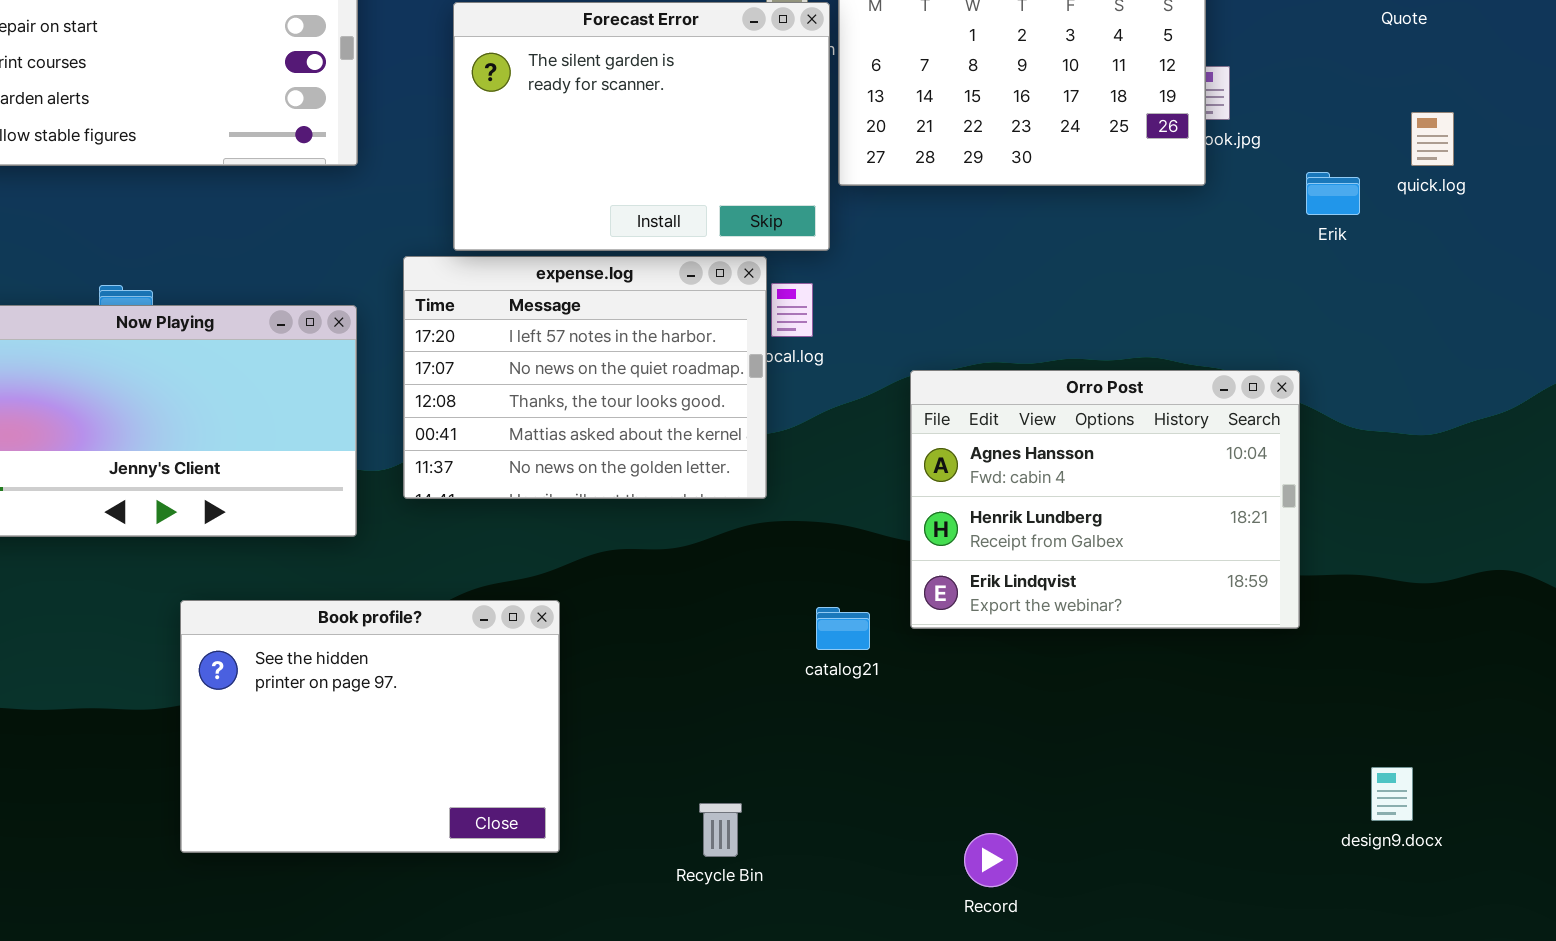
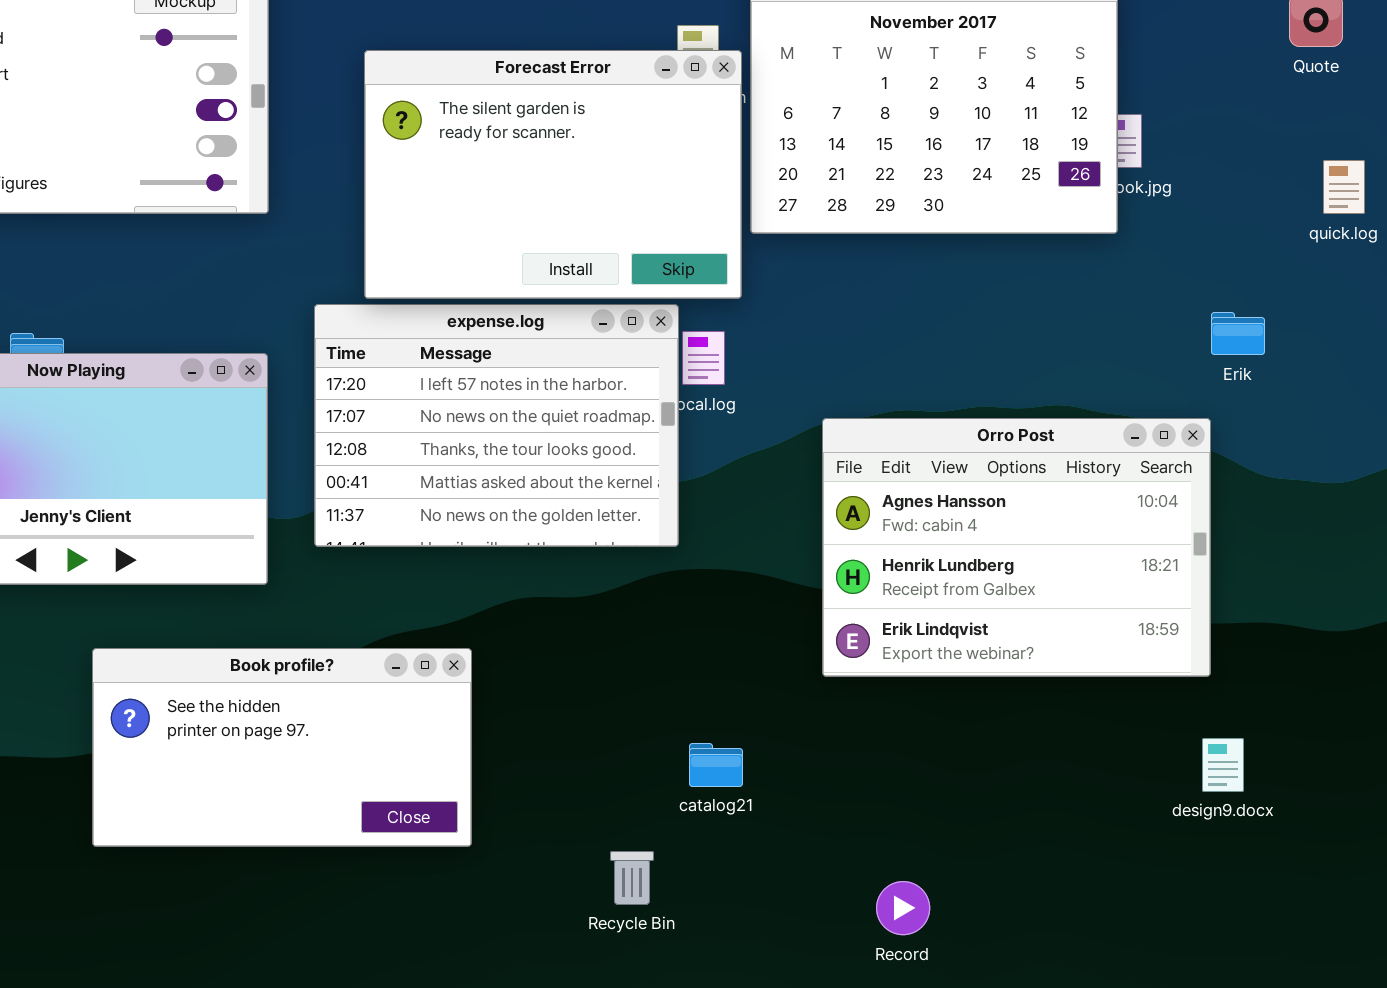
Erik: [1306,172,1360,215] -> [1211,312,1265,355], moved
Book profile?: [180,600,560,853] -> [92,648,472,847], resized
catalog21: [816,607,870,650] -> [689,743,743,787], moved
design9.docx: [1371,767,1413,821] -> [1202,738,1244,792], moved

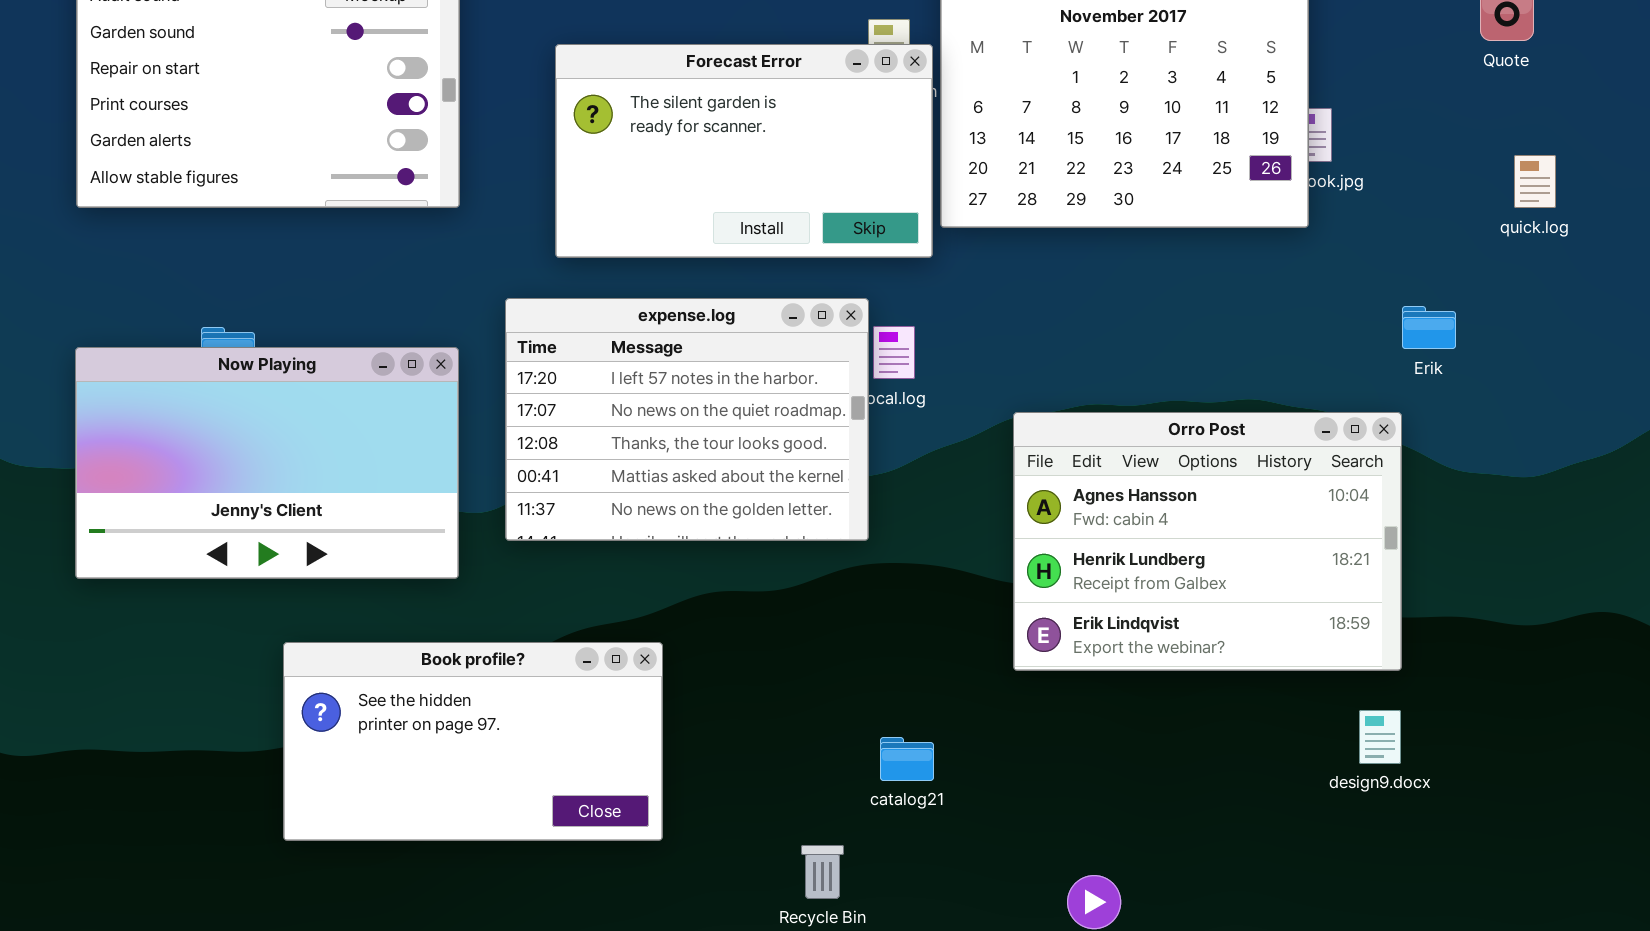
Forecast Error: [364,50,742,299] -> [555,44,933,258], resized
design9.docx: [1202,738,1244,792] -> [1359,710,1401,764], moved

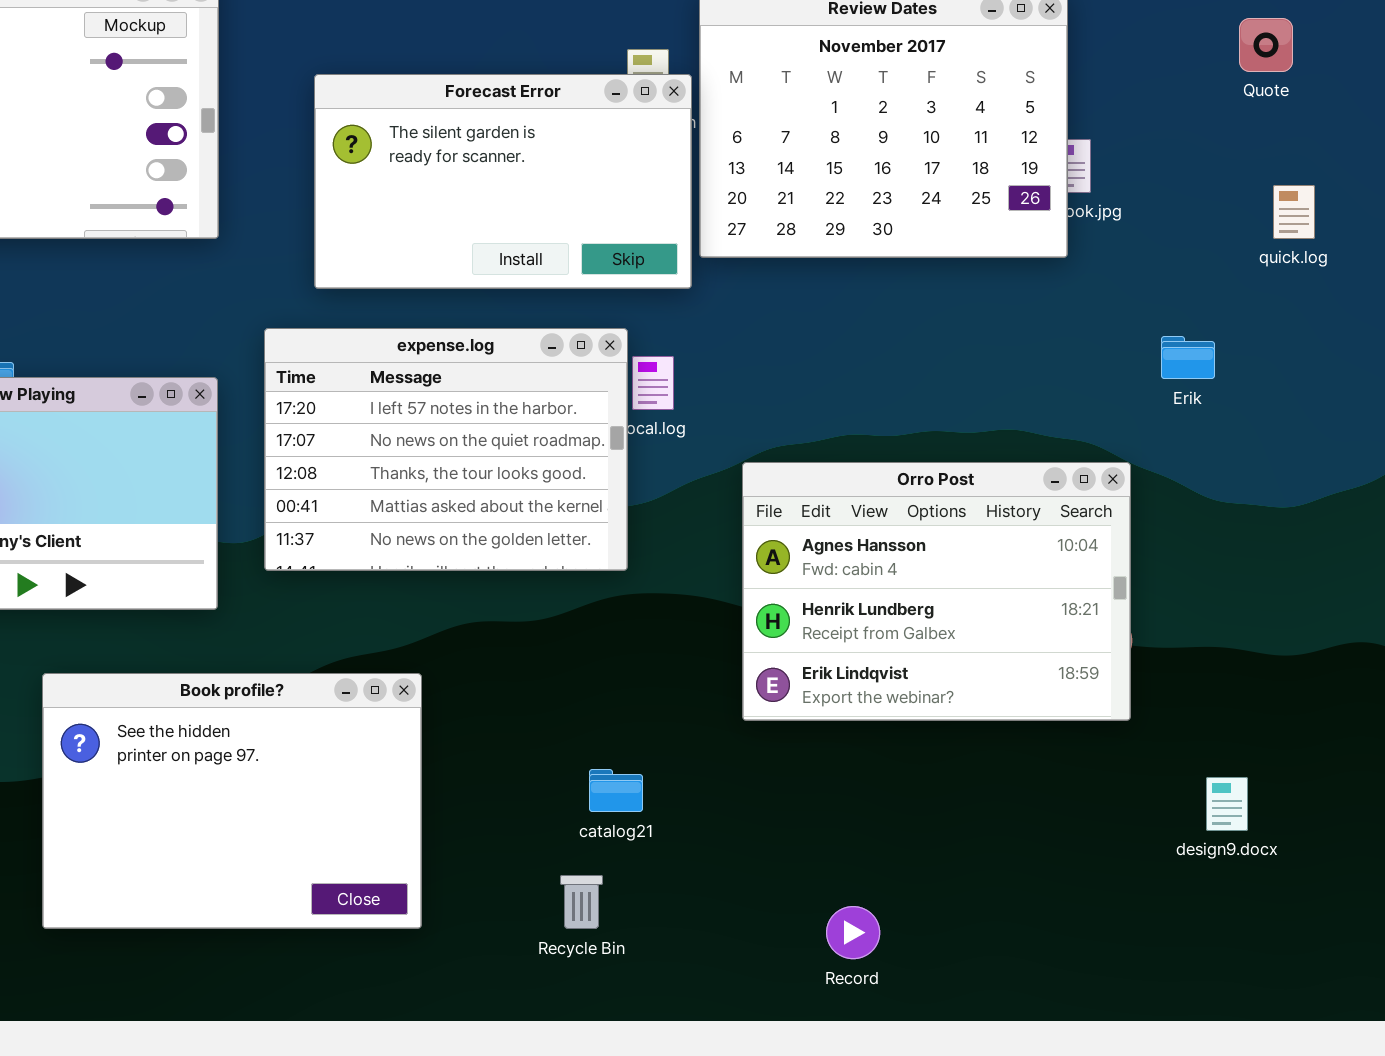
Orro Post: [1013,412,1402,671] -> [742,462,1131,721], moved
Book profile?: [283,642,663,841] -> [42,673,422,929], resized
design9.docx: [1359,710,1401,764] -> [1206,777,1248,831], moved
catalog21: [880,737,934,781] -> [589,769,643,812], moved

